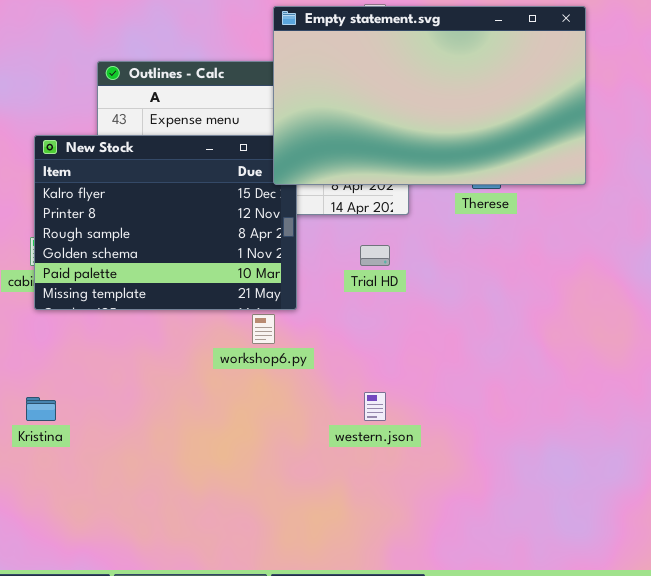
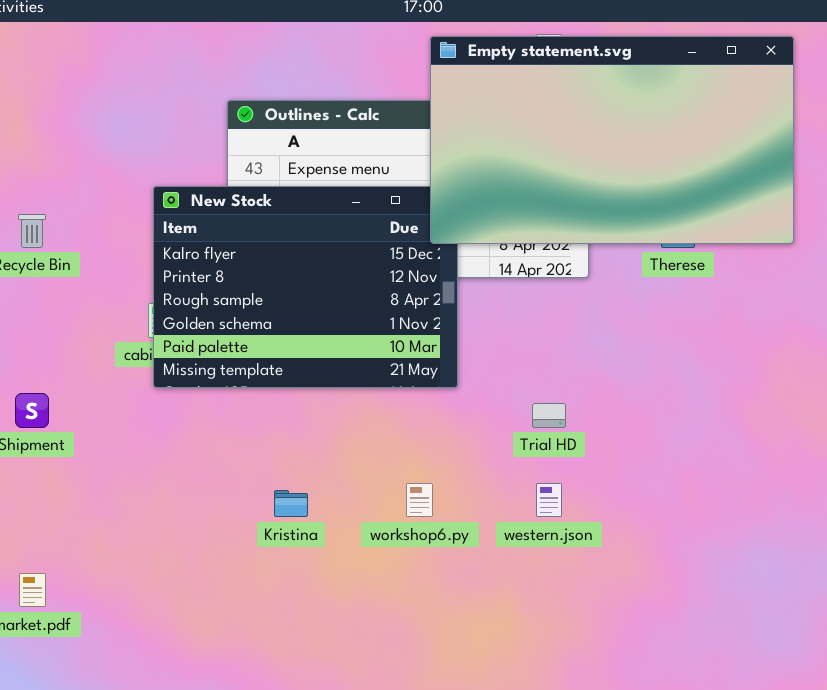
Trial HD: [360,245,390,266] -> [532,403,566,428], moved
workshop6.py: [252,314,275,344] -> [406,483,433,517], moved
Kristina: [26,397,56,421] -> [274,490,308,517], moved

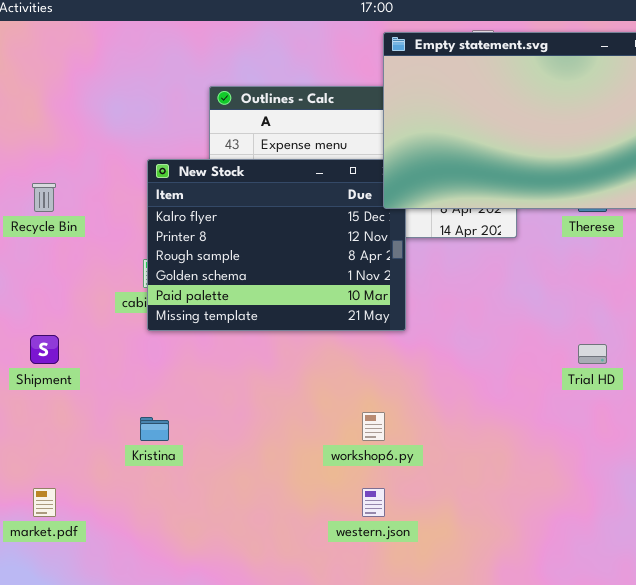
Trial HD: [532,403,566,428] -> [578,344,607,364], moved
western.json: [536,483,562,517] -> [362,488,385,517], moved
Kristina: [274,490,308,517] -> [140,417,169,441], moved

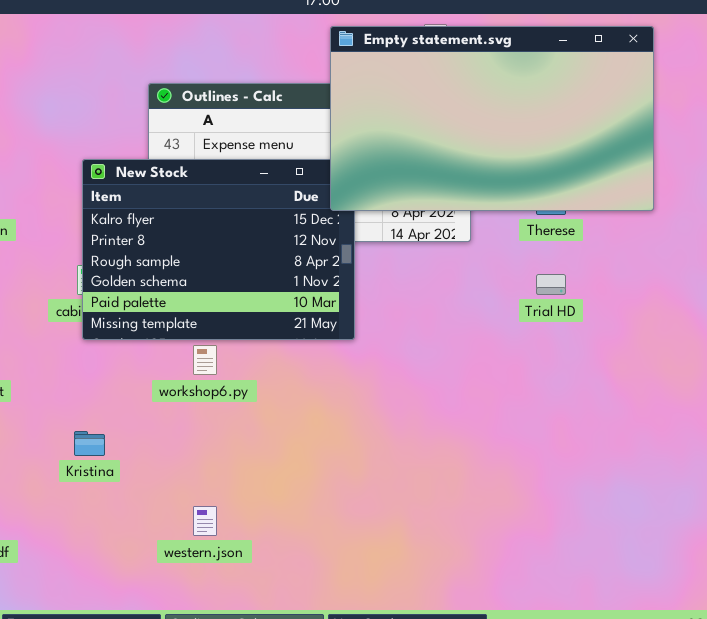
Trial HD: [578,344,607,364] -> [536,274,566,295], moved
workshop6.py: [362,412,385,441] -> [193,345,217,375], moved
western.json: [362,488,385,517] -> [193,506,217,536], moved

